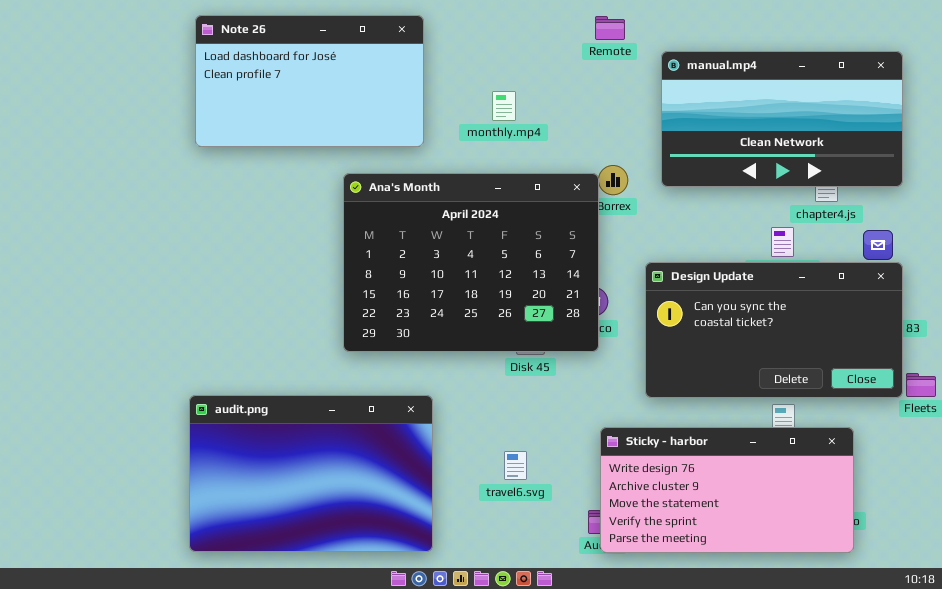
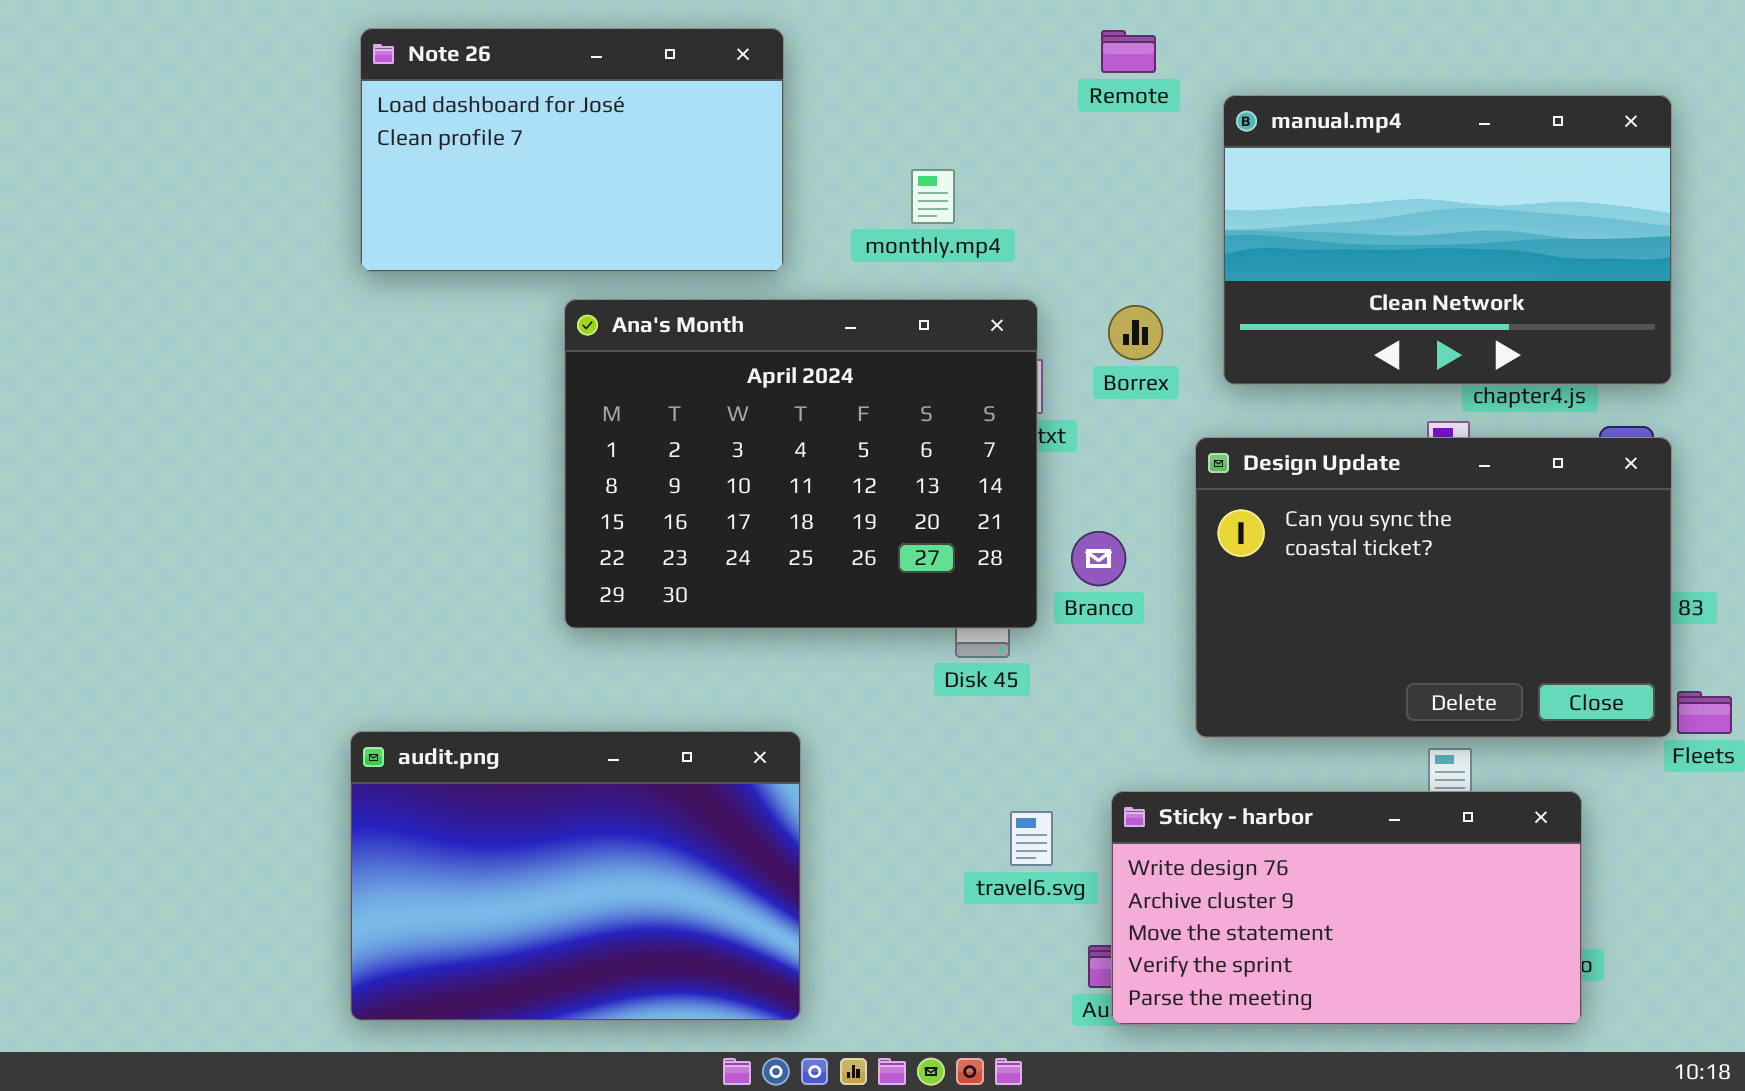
manual.mp4: [661,51,903,187] -> [1223,95,1672,385], resized
Ana's Month: [343,173,599,352] -> [564,299,1038,629], moved
Design Update: [645,262,903,398] -> [1195,437,1672,738], resized
travel6.svg: [504,451,527,480] -> [1010,811,1053,866], moved

